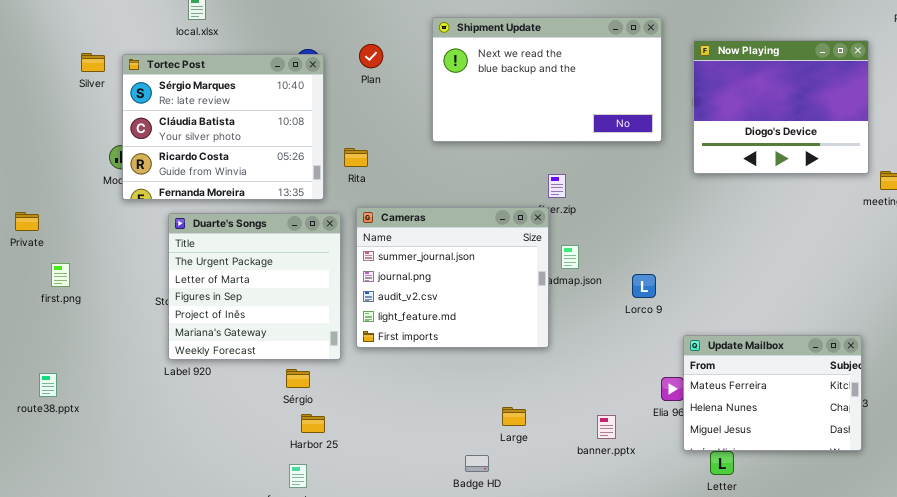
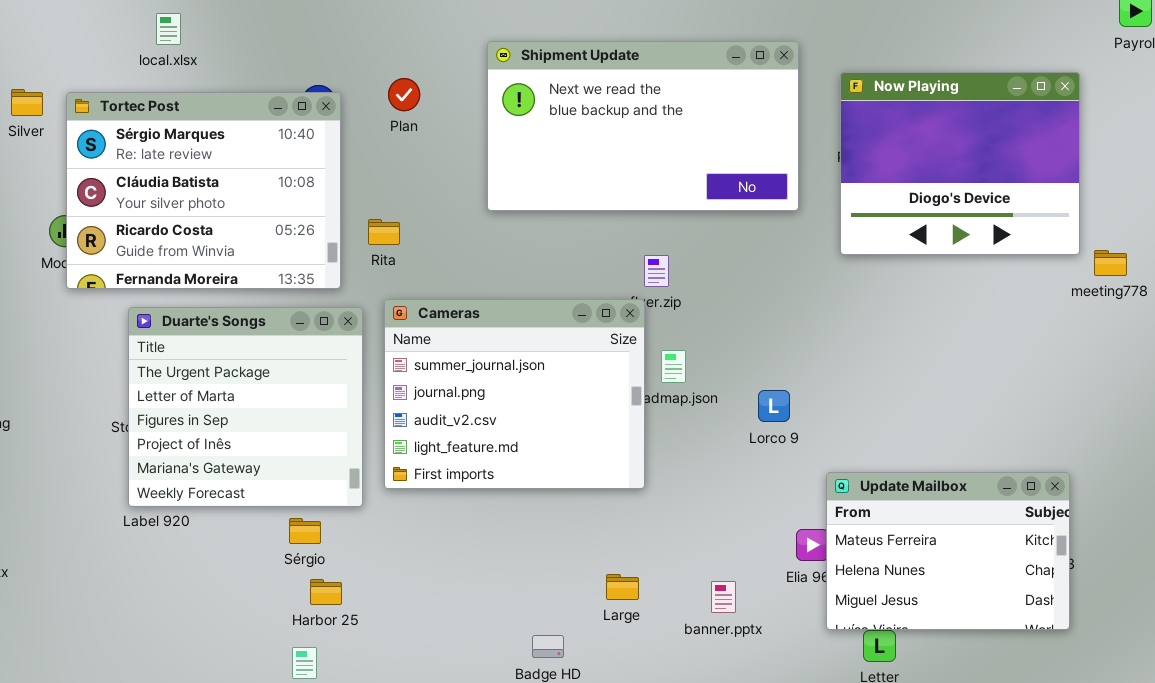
Large: [502,407,526,426] -> [606,574,639,600], moved

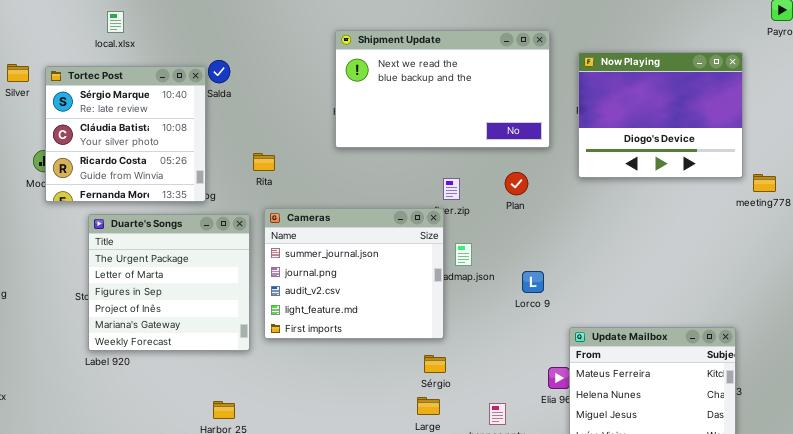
Plan: [388,78,420,111] -> [505,172,528,195], moved
Tortec Post: [66,92,341,289] -> [45,66,206,202], resized
Sérgio: [289,518,321,544] -> [424,355,446,373], moved

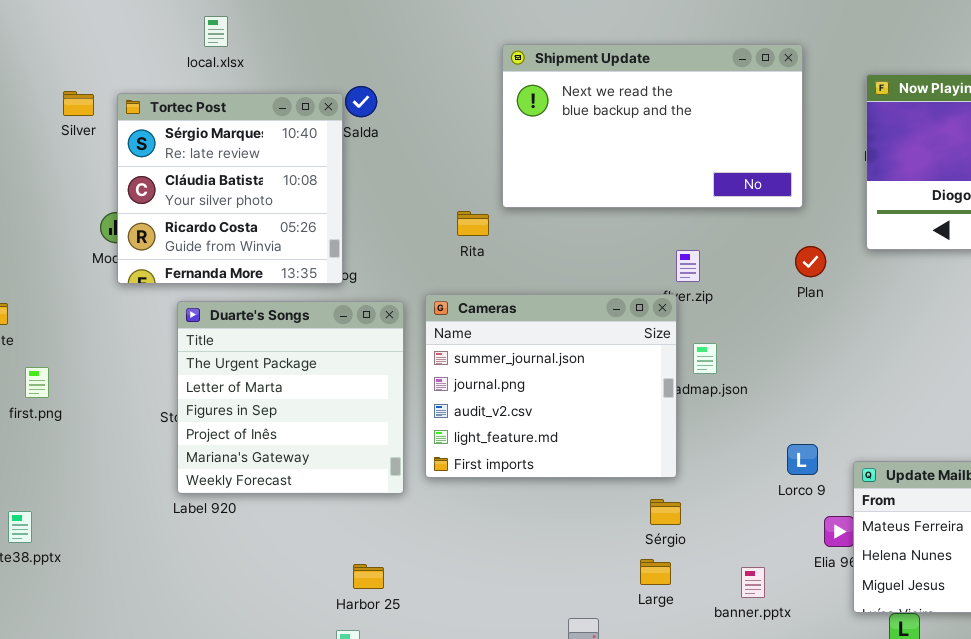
Shipment Update: [335,30,550,148] -> [502,44,803,208], moved
Rita: [253,153,275,171] -> [457,211,489,236], moved
Plan: [505,172,528,195] -> [795,246,826,277], moved
Lorco 9: [522,271,544,293] -> [787,444,818,475], moved

